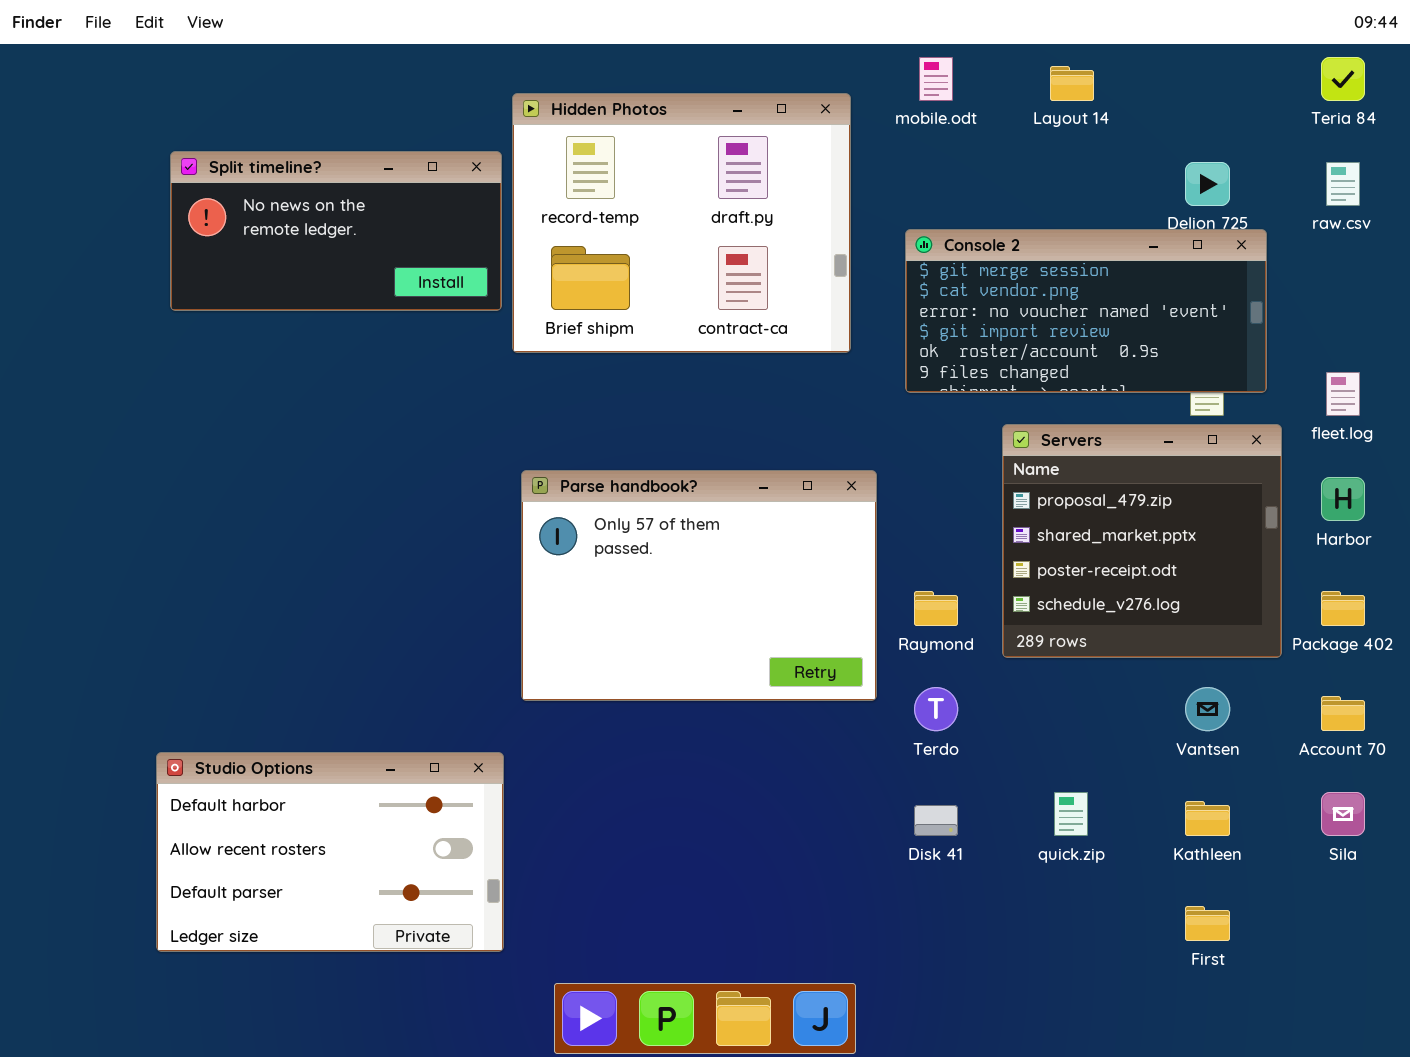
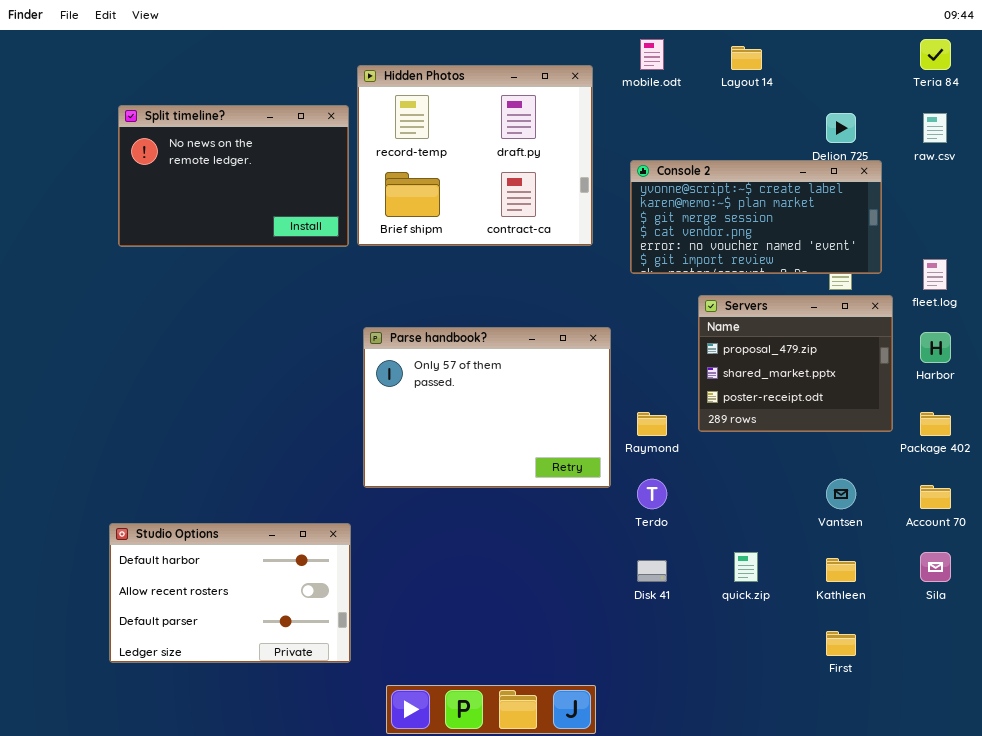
Split timeline?: [170,151,502,311] -> [118,105,349,247], resized
Console 2: [905,229,1267,393] -> [630,160,882,274], scrolled up 2 rows
Servers: [1002,424,1282,658] -> [698,295,893,432], resized

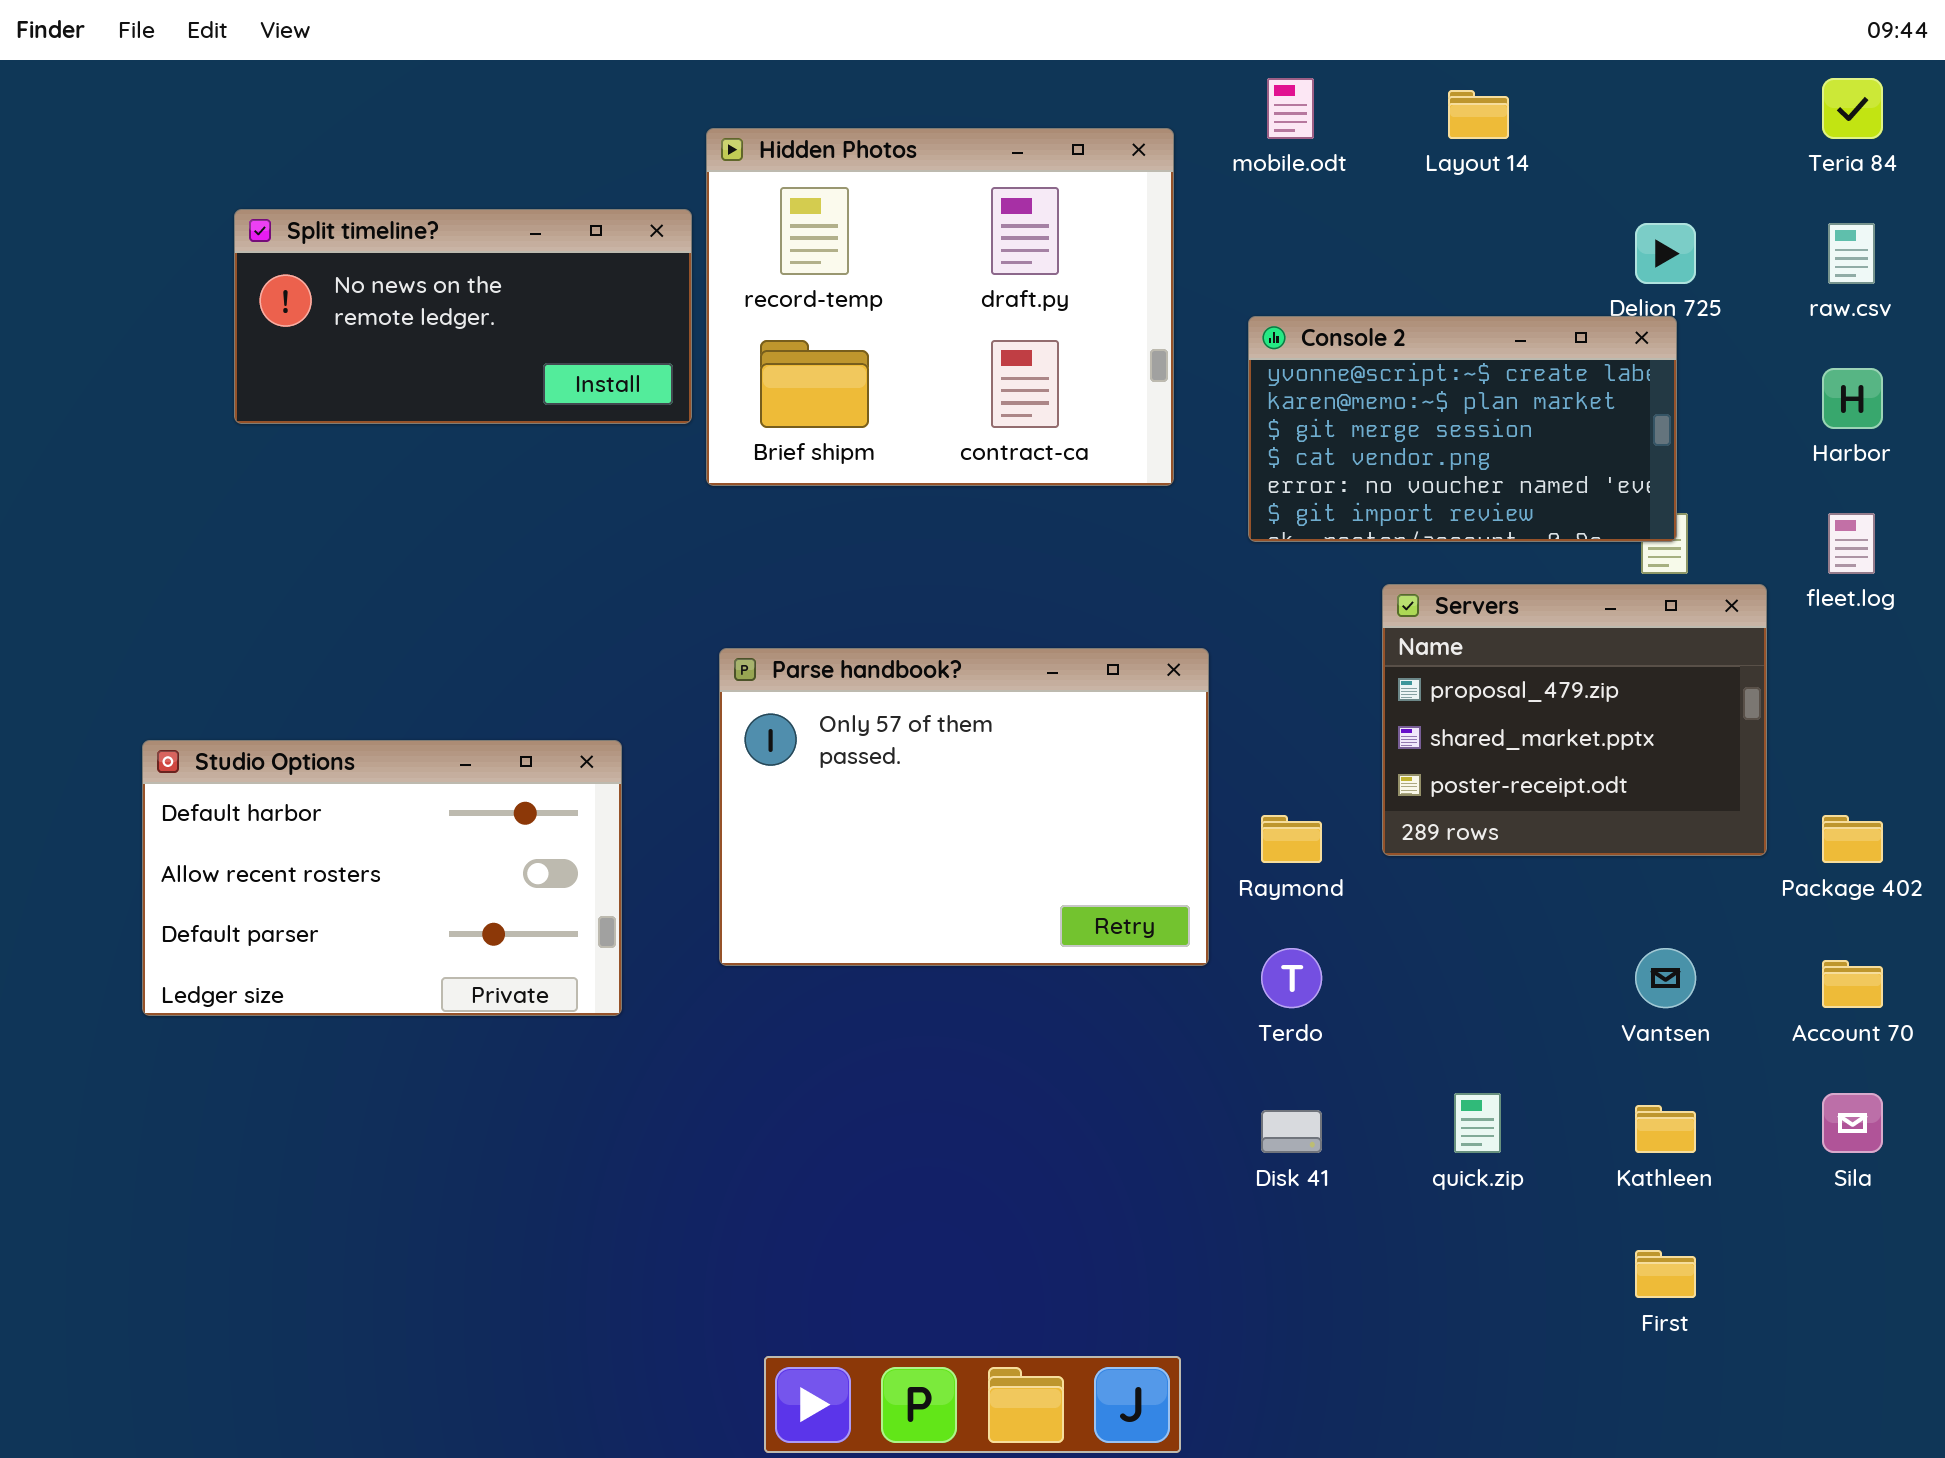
Split timeline?: [118,105,349,247] -> [234,209,692,424], resized
Console 2: [630,160,882,274] -> [1248,316,1677,542], resized
Harbor: [920,332,951,363] -> [1822,368,1883,429], moved
Studio Options: [109,523,351,663] -> [142,740,622,1016], moved

